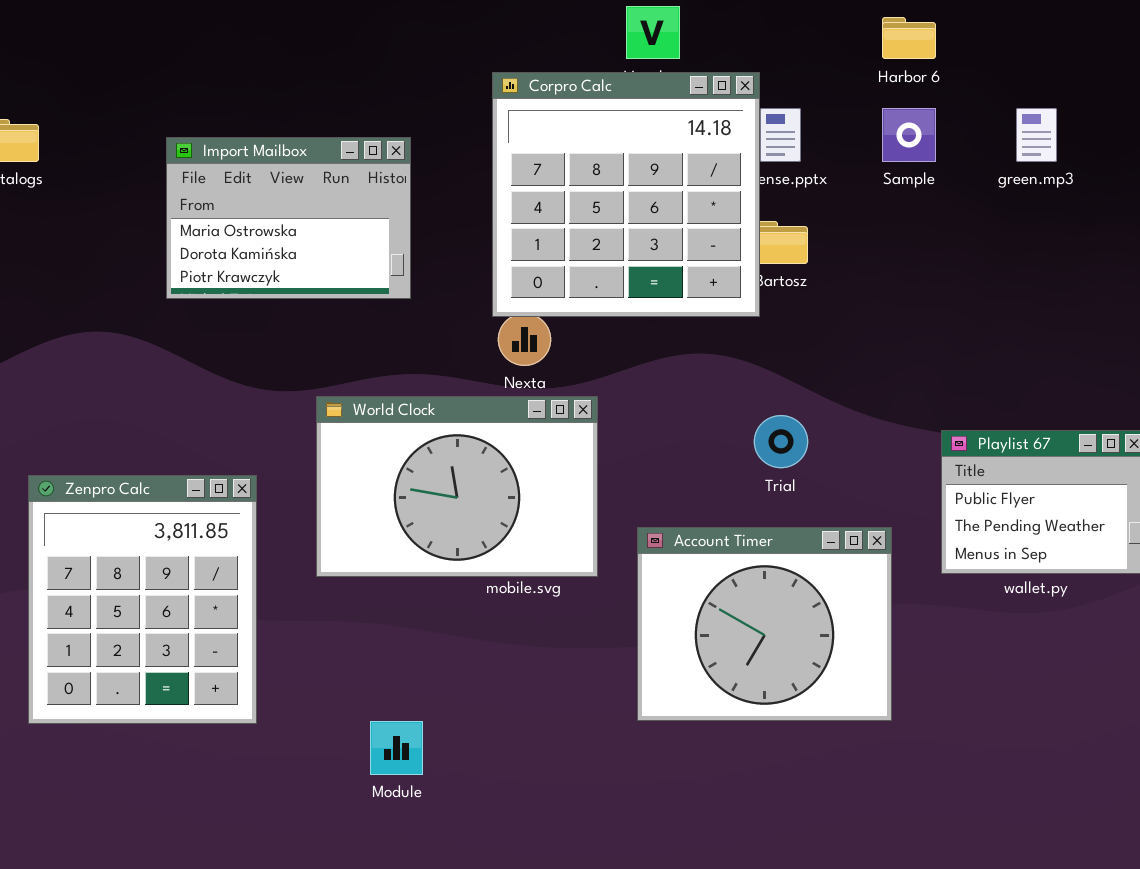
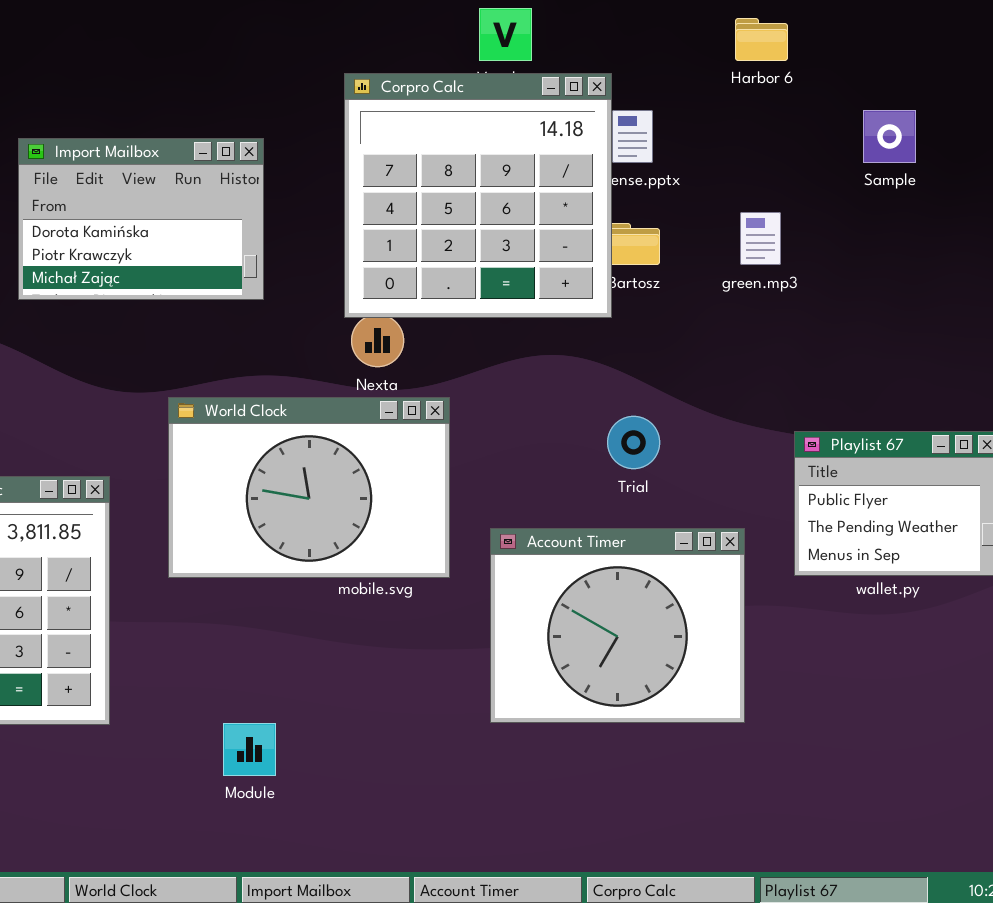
Sample: [882,108,936,162] -> [863,110,916,163], moved
green.mp3: [1016,108,1057,162] -> [740,212,781,265], moved
Import Mailbox: [166,137,411,299] -> [18,138,264,300], scrolled down 1 row

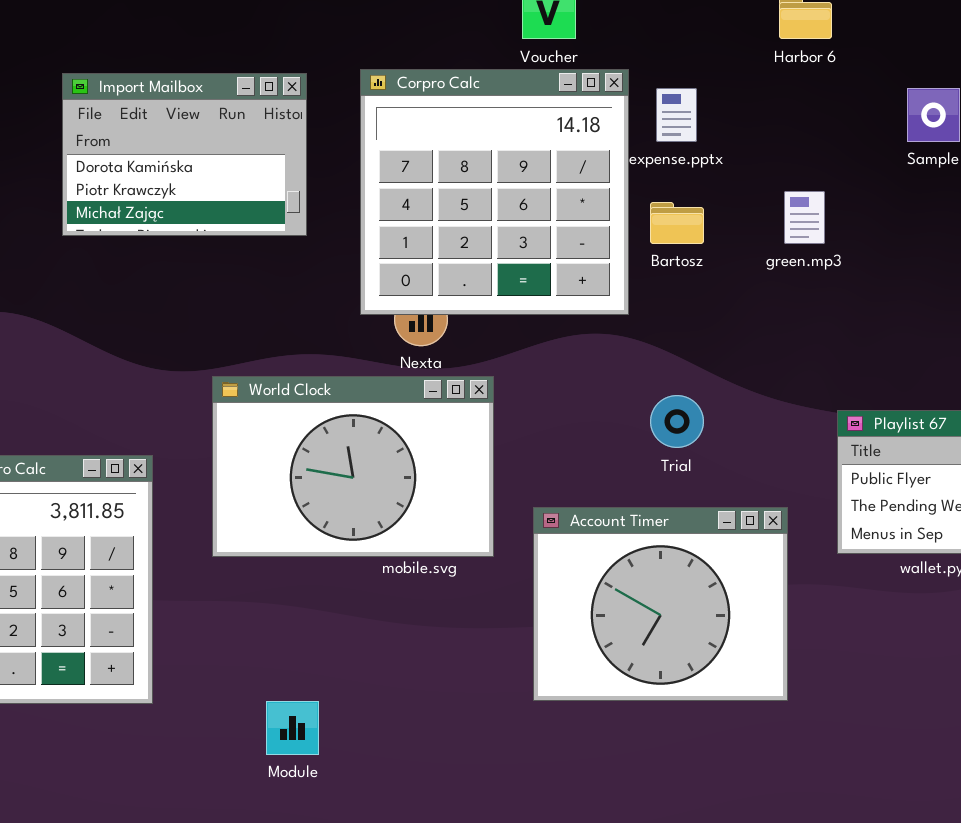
Corpro Calc: [344,73,612,318] -> [360,69,629,315], moved
Import Mailbox: [18,138,264,300] -> [62,73,307,236], moved

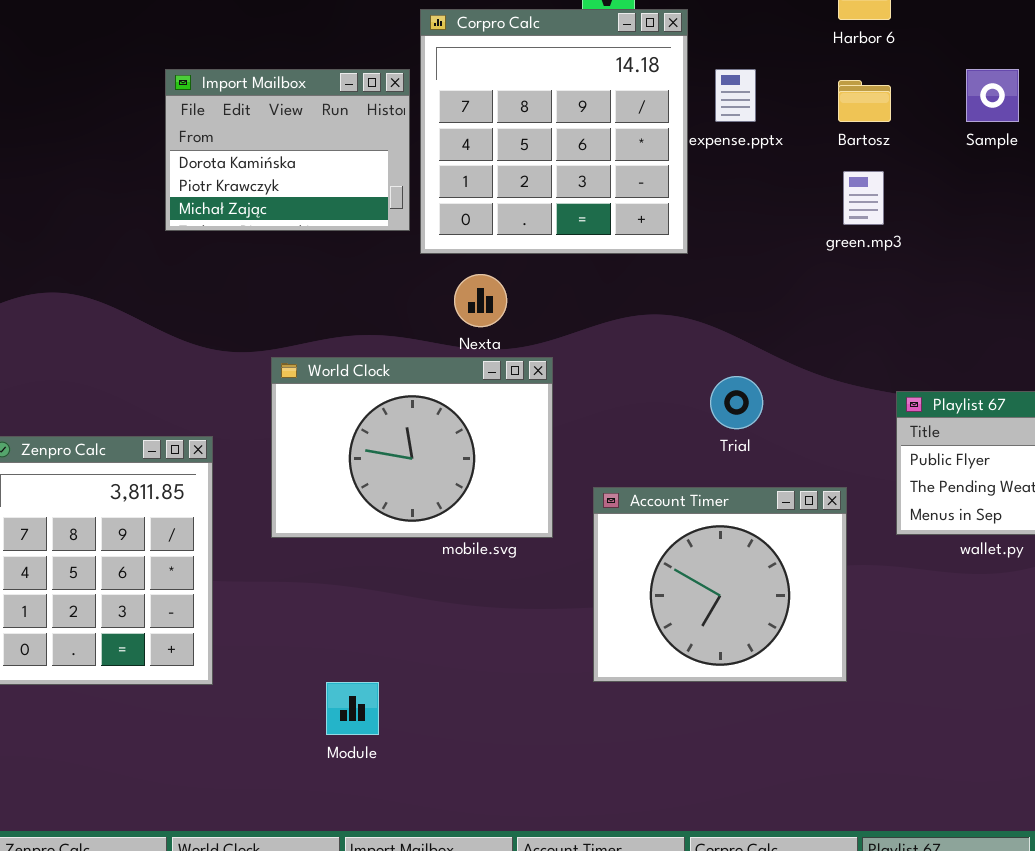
Corpro Calc: [360,69,629,315] -> [420,9,688,254], moved
Import Mailbox: [62,73,307,236] -> [165,69,410,231], moved
Bartosz: [650,202,704,244] -> [838,80,891,122], moved

